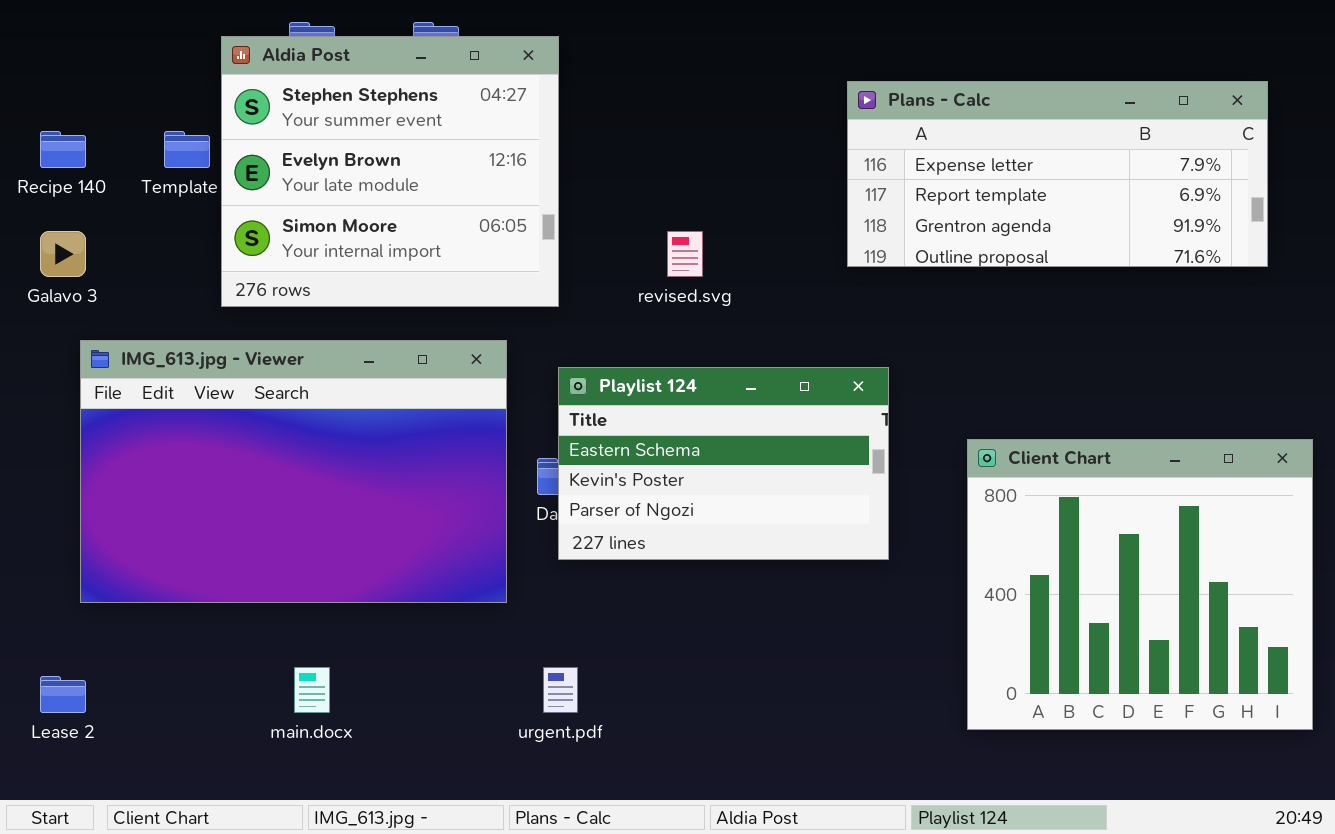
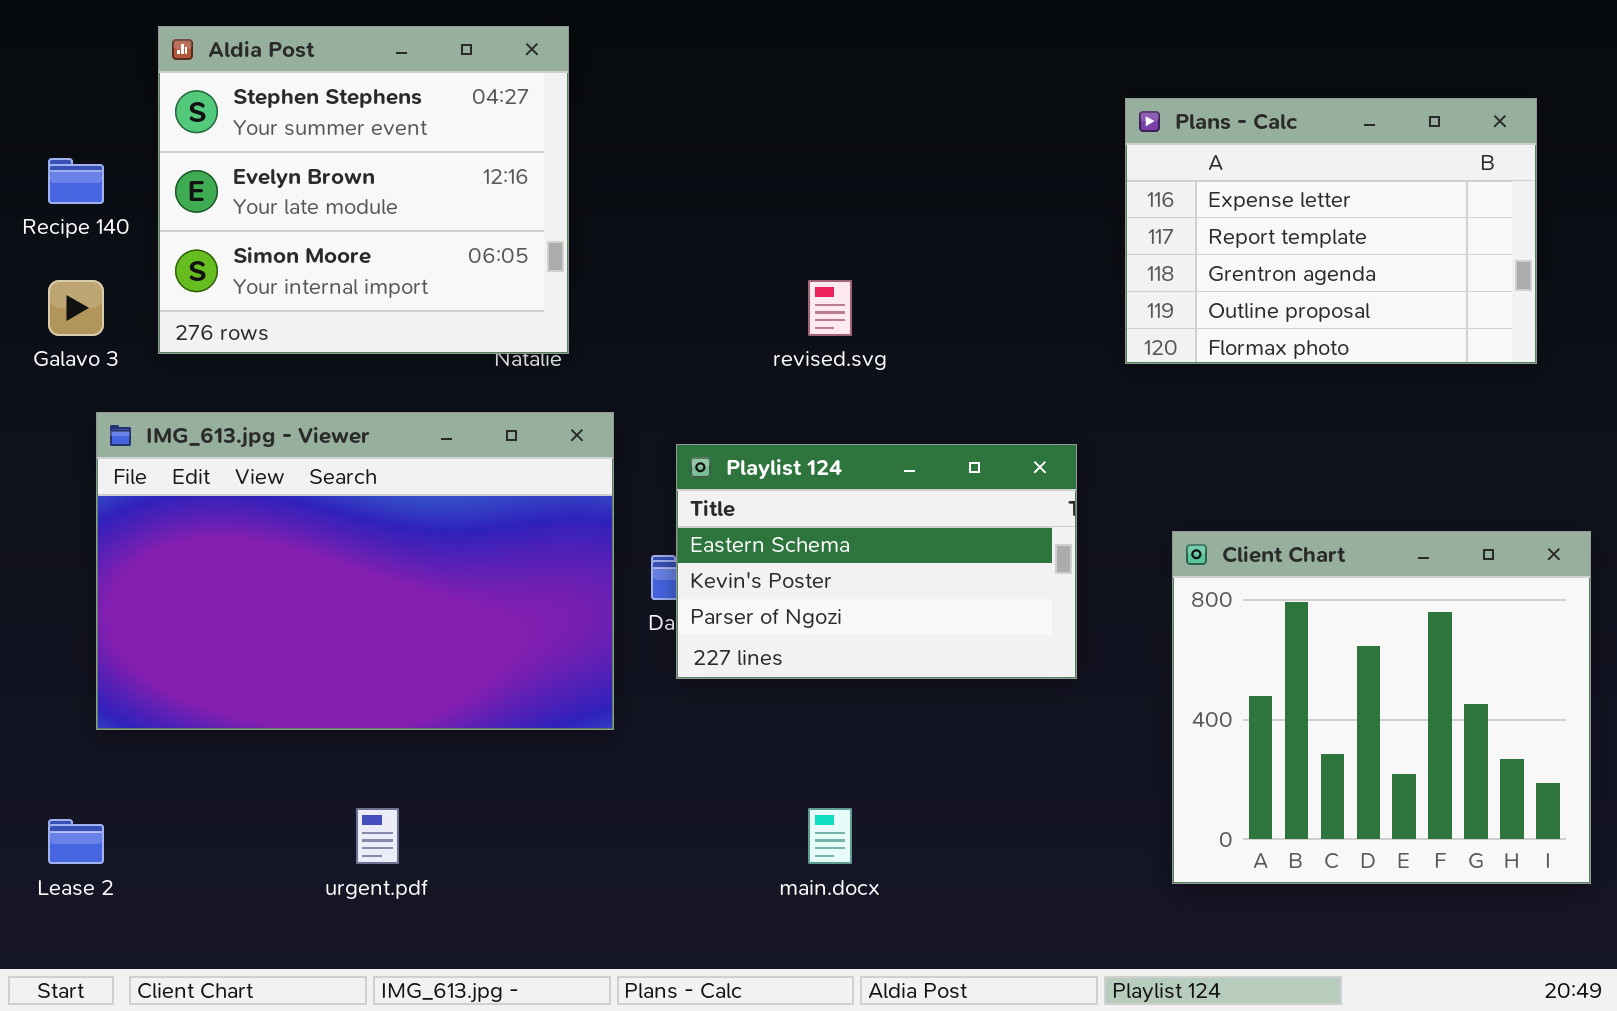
Aldia Post: [221,36,559,307] -> [158,26,569,354], moved
Plans - Calc: [847,81,1268,267] -> [1125,98,1537,364], resized
main.docx: [294,667,330,713] -> [808,808,852,864], moved
urgent.pdf: [543,667,578,713] -> [356,808,399,864], moved

